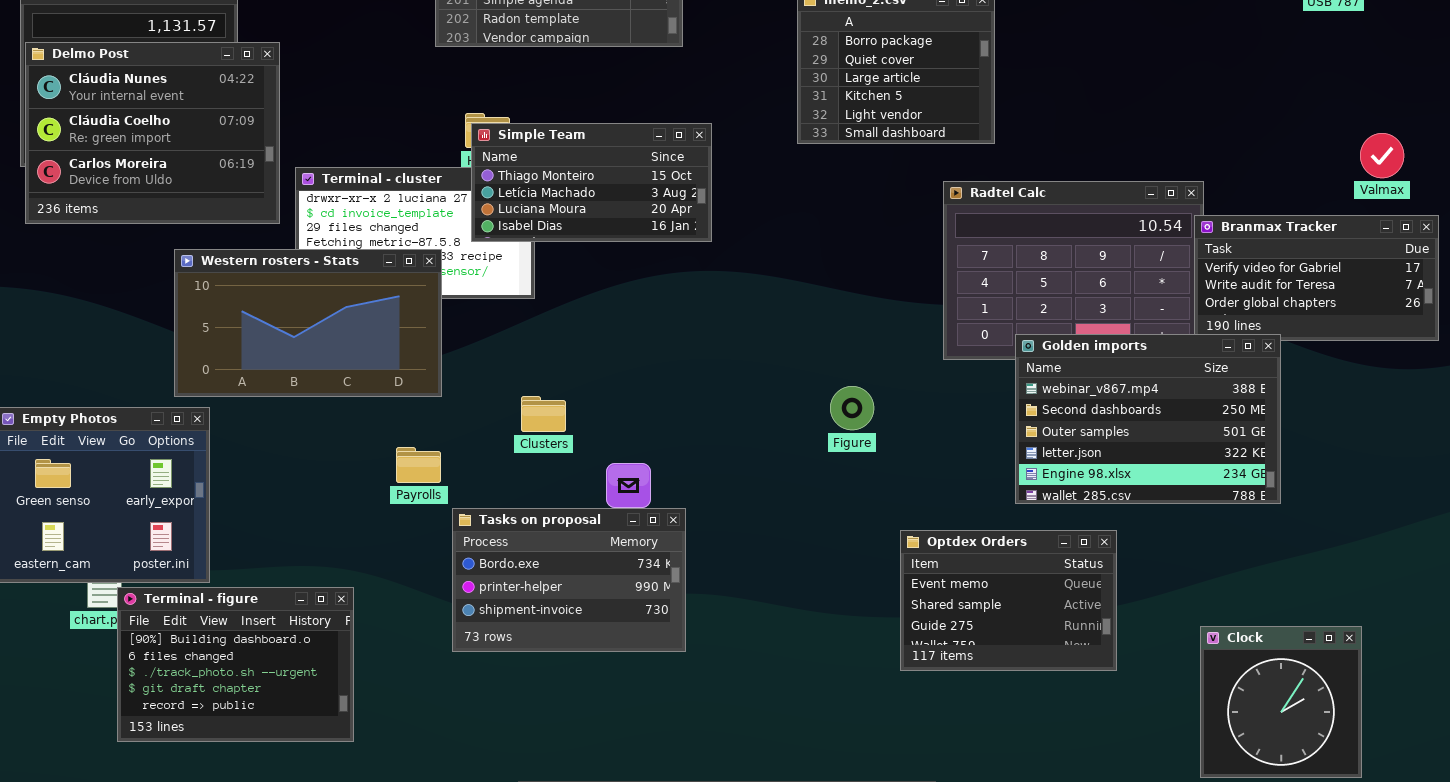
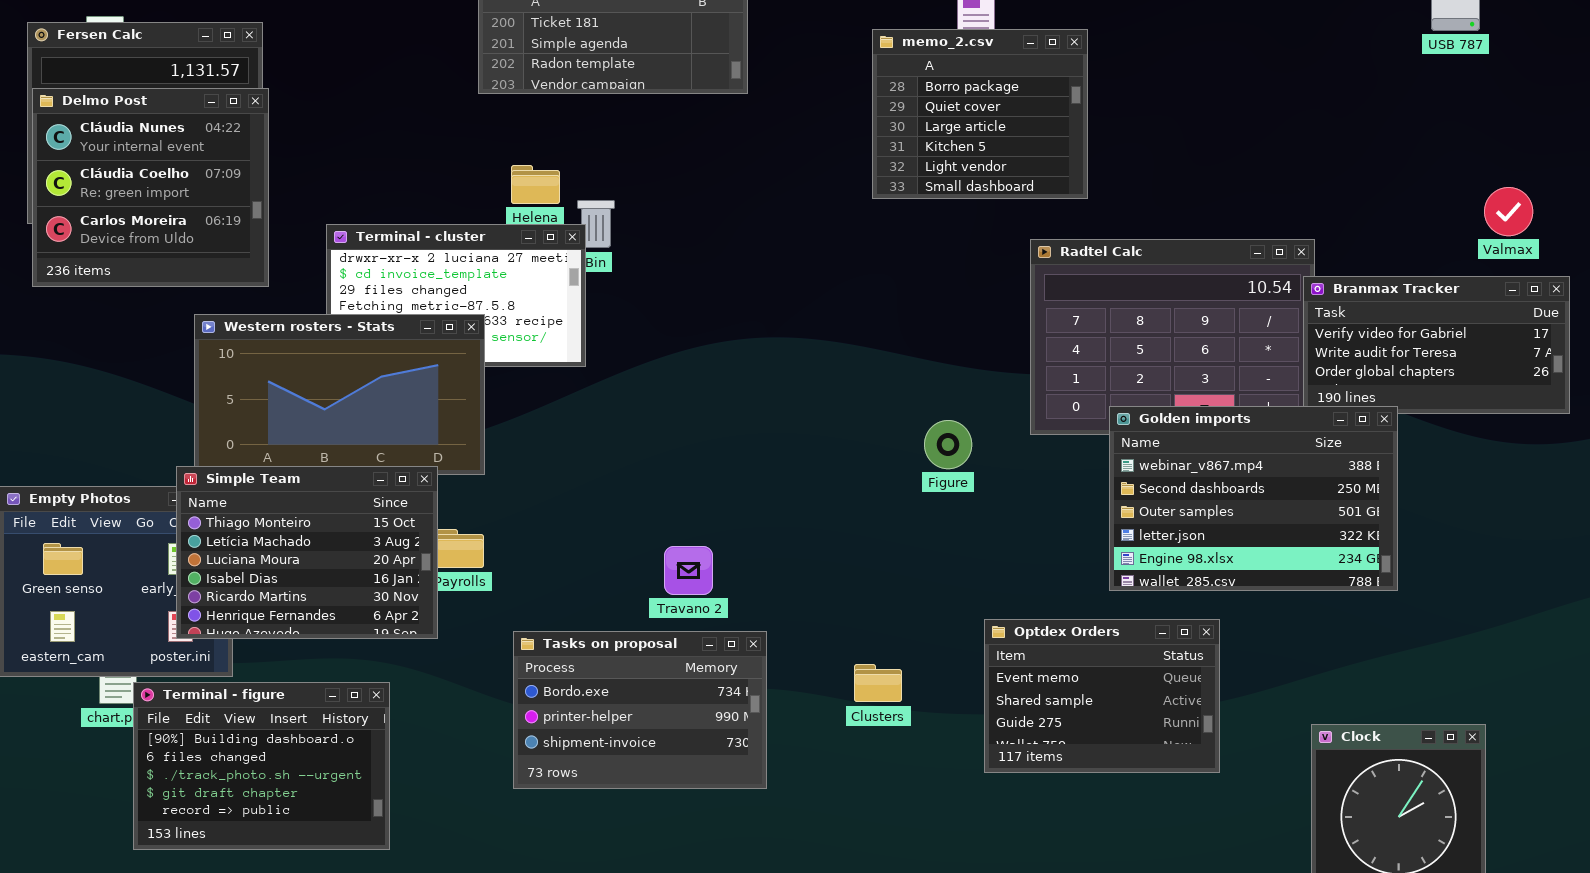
Delmo Post: [25,42,280,224] -> [32,88,269,287], resized
Simple Team: [471,123,712,242] -> [176,466,438,639], moved, resized
Figure: [830,386,874,430] -> [924,420,972,469], moved
Clusters: [521,396,566,432] -> [854,664,902,702], moved
Tasks on proposal: [452,508,686,652] -> [513,631,767,789], moved

